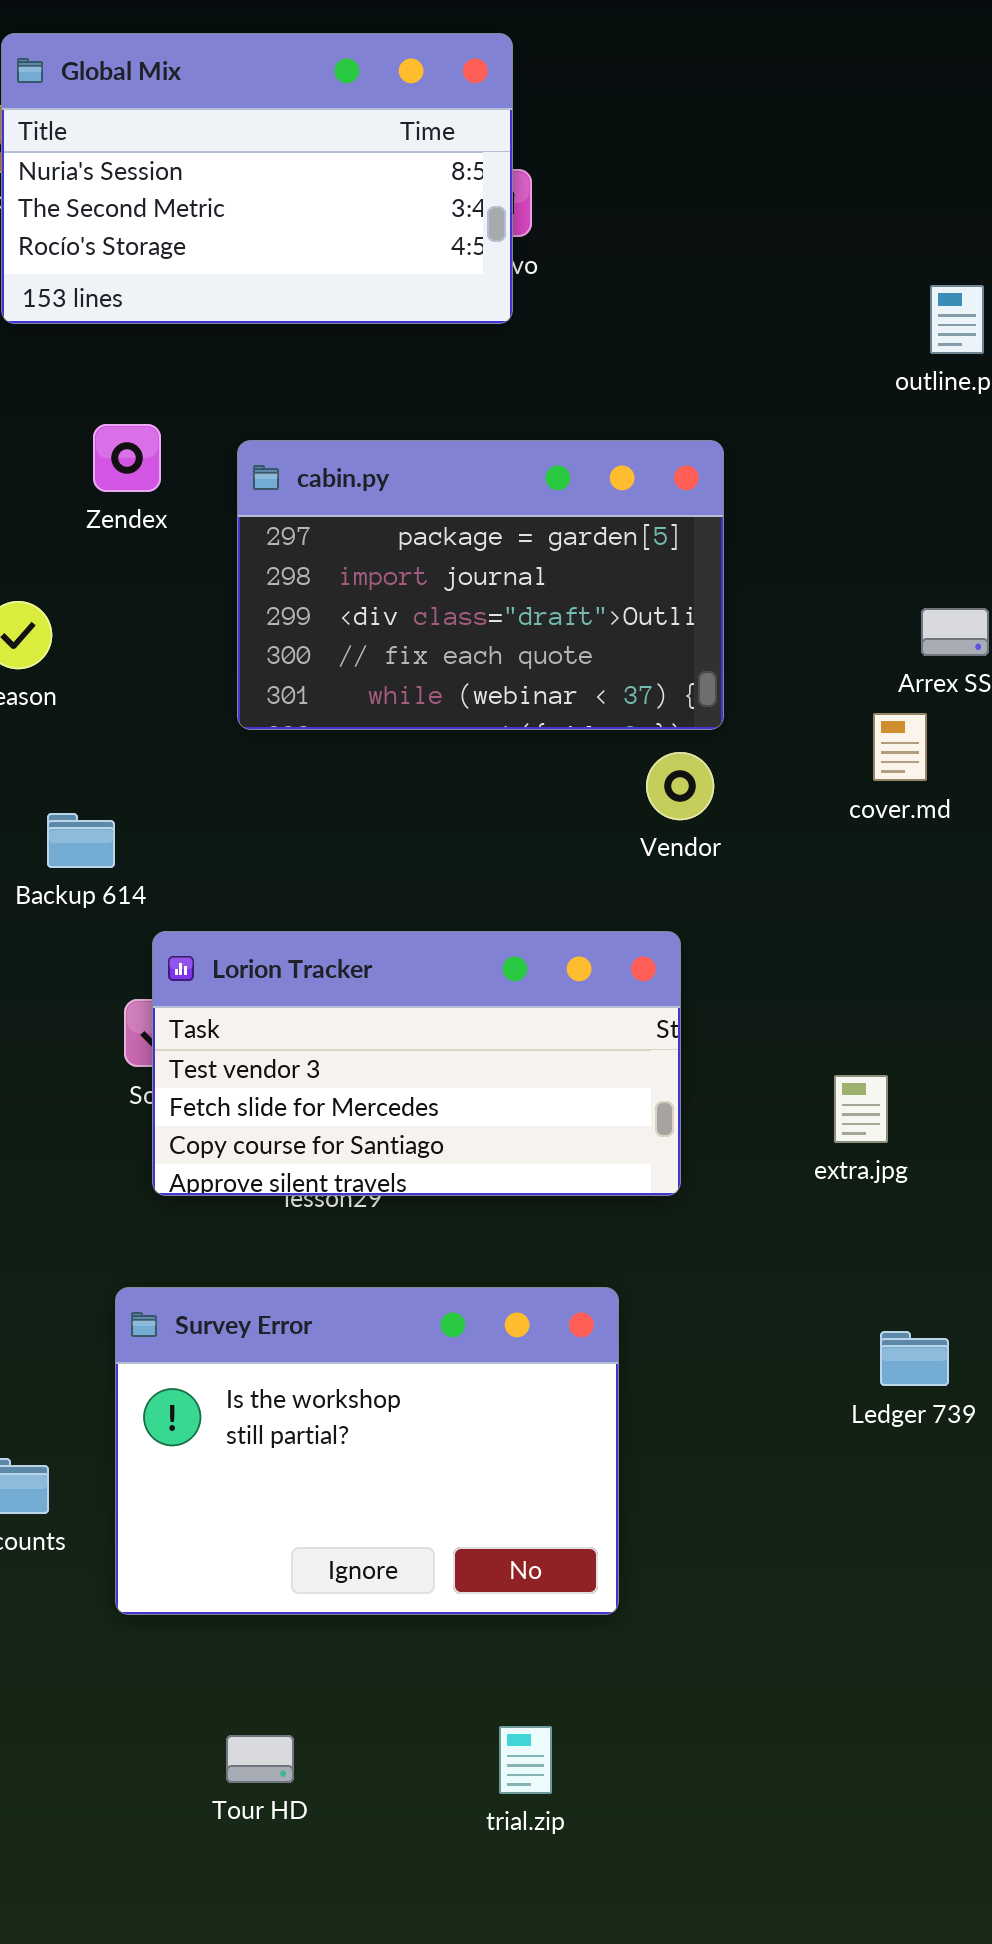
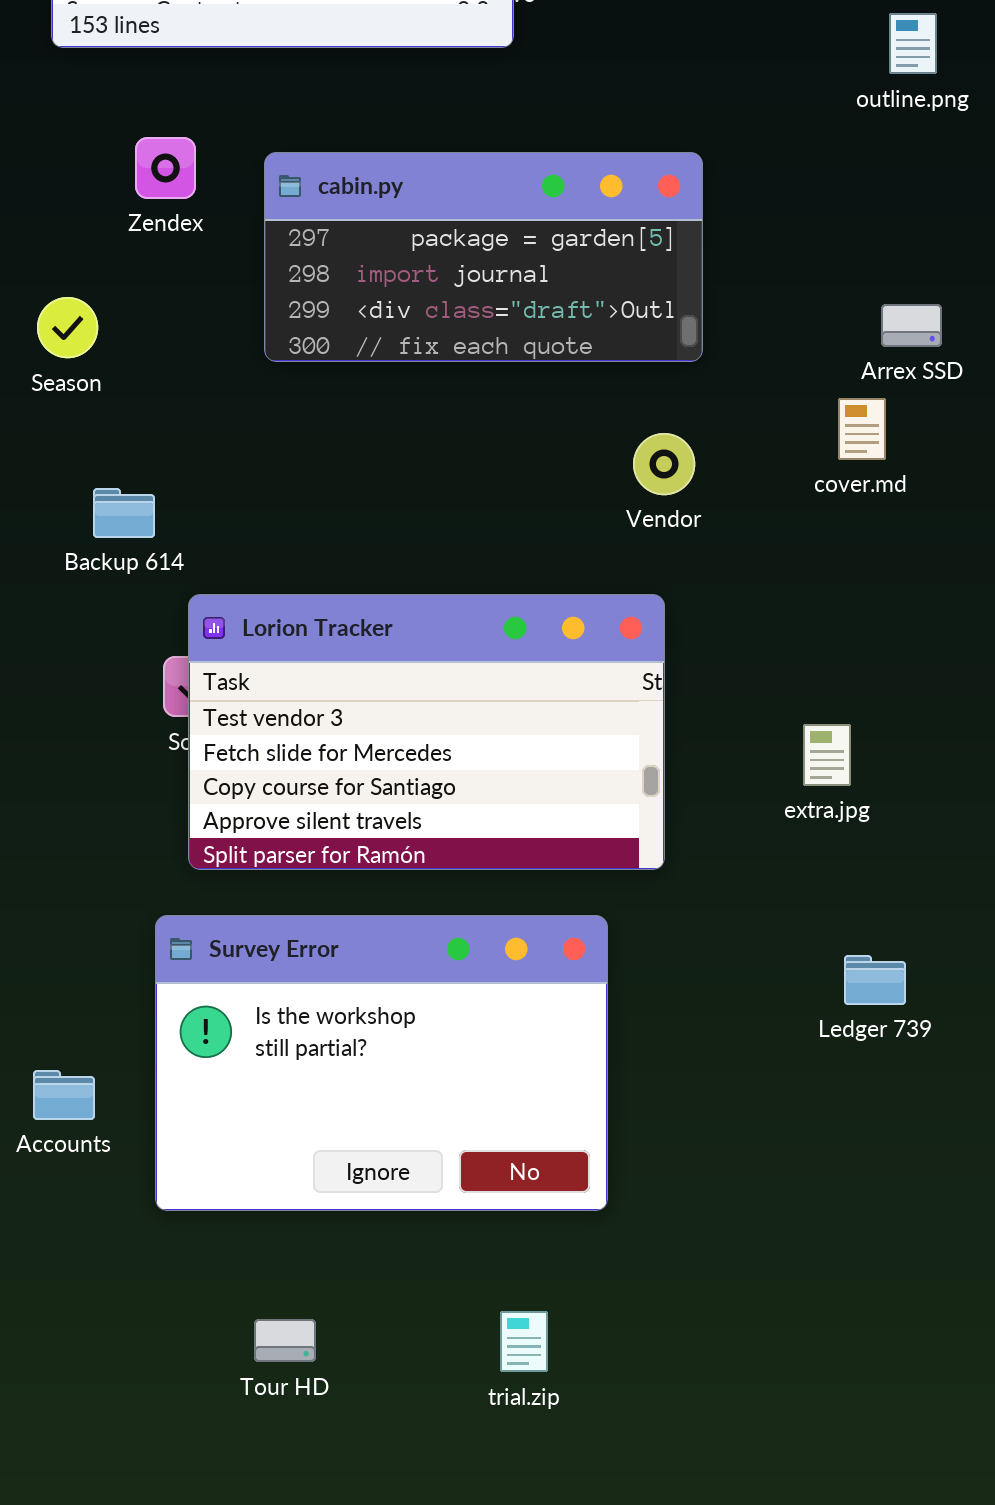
cabin.py: [237,440,724,730] -> [264,152,703,362], resized
Lorion Tracker: [152,931,681,1196] -> [188,594,665,870], resized

